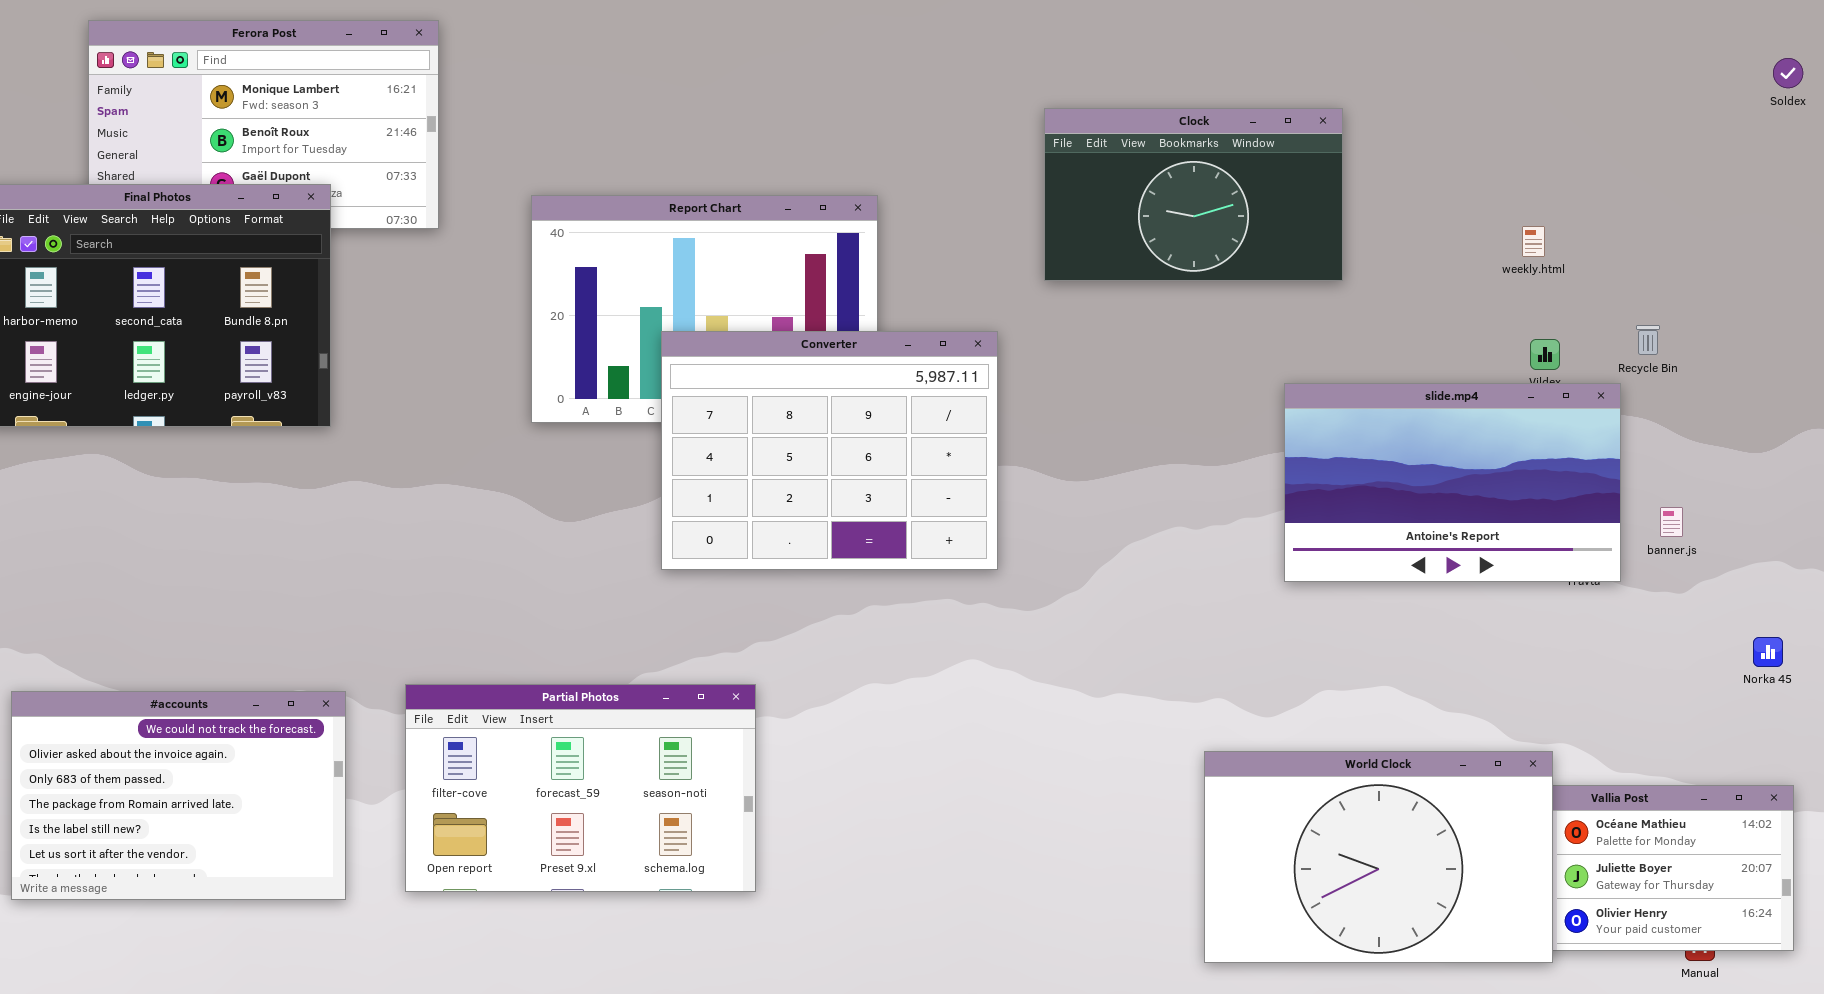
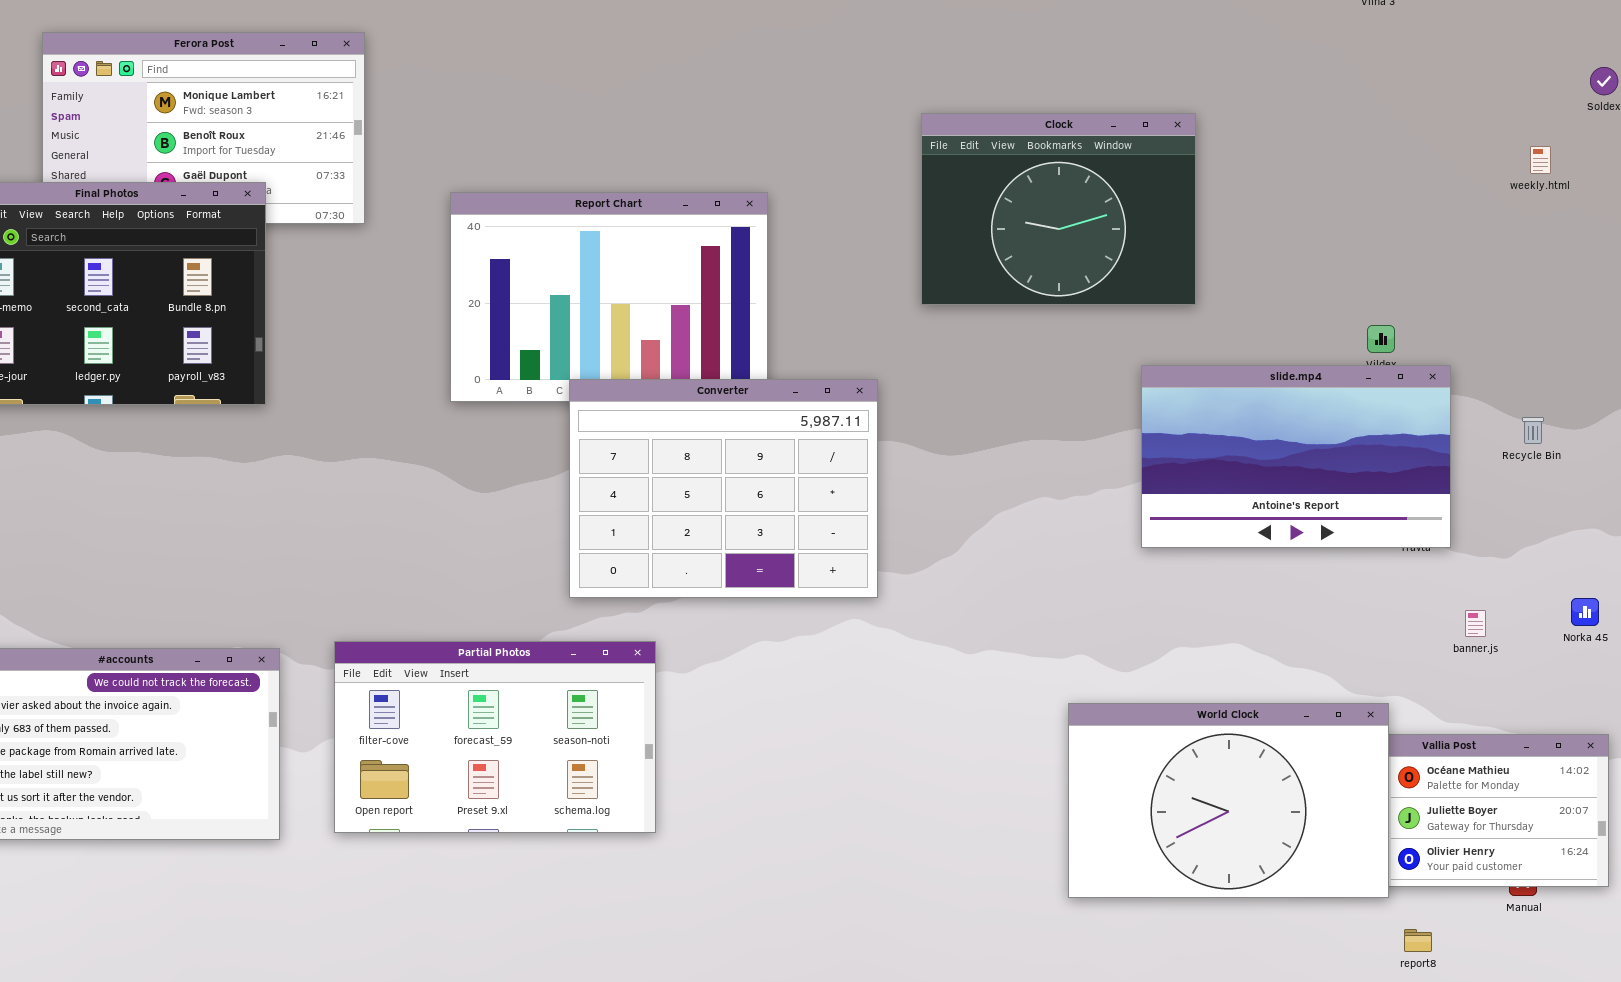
Clock: [1044,108,1343,281] -> [921,113,1196,305], resized
weekly.html: [1522,226,1545,257] -> [1530,146,1551,174], moved
Recycle Bin: [1636,325,1660,355] -> [1522,417,1544,444], moved
Converter: [661,331,998,570] -> [569,379,878,598], moved
banner.js: [1660,507,1683,537] -> [1465,610,1486,637], moved

